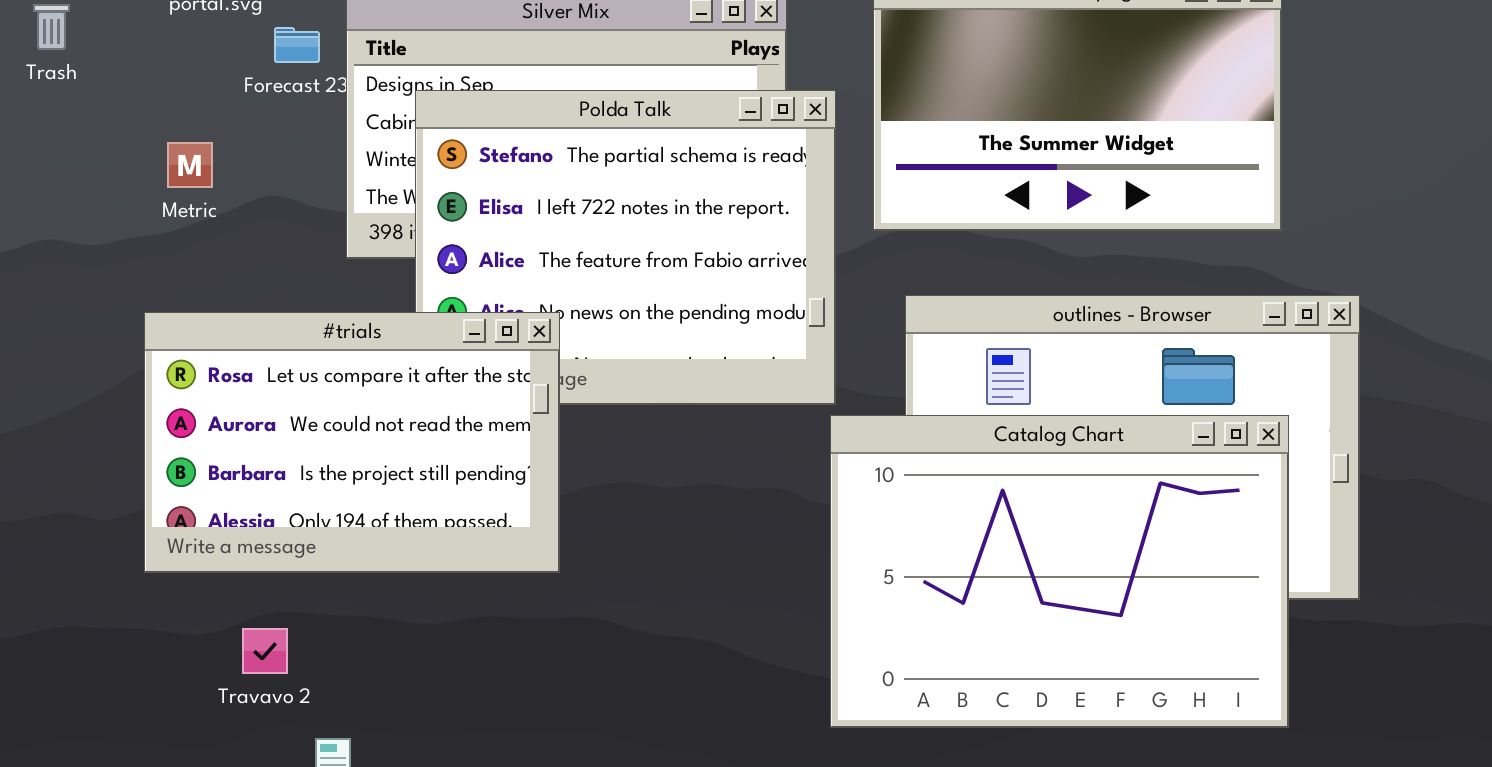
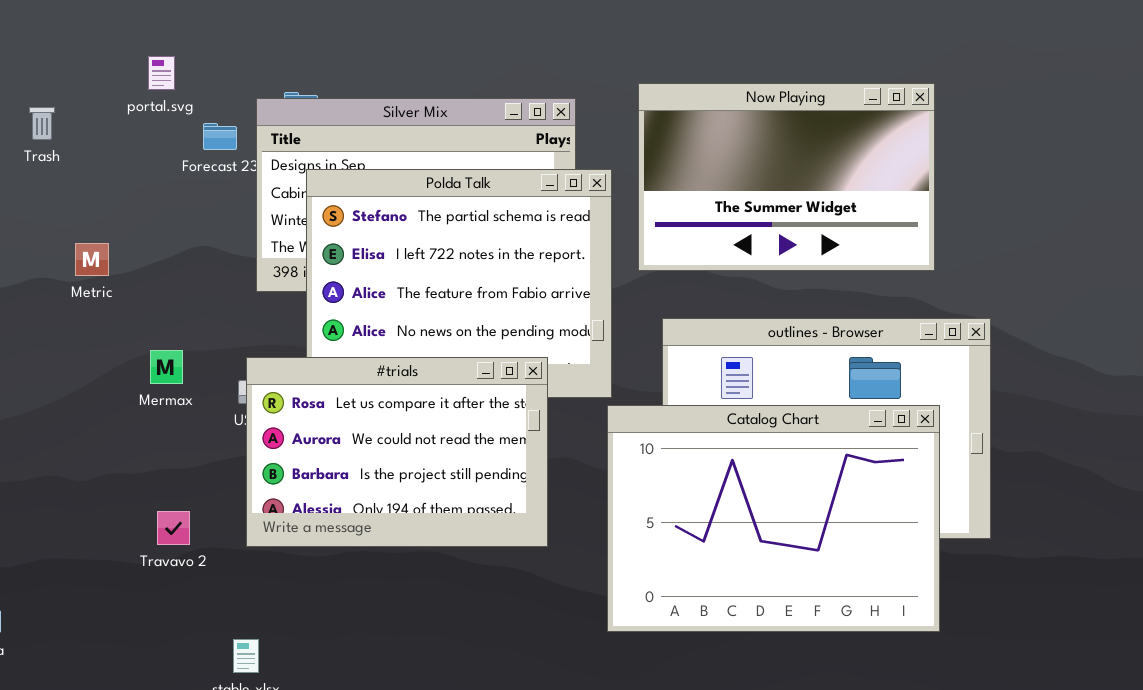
Metric: [167,142,213,188] -> [75,243,109,276], moved
#trials: [144,312,560,573] -> [246,357,548,547], moved
Travavo 2: [242,628,288,674] -> [157,511,190,545], moved

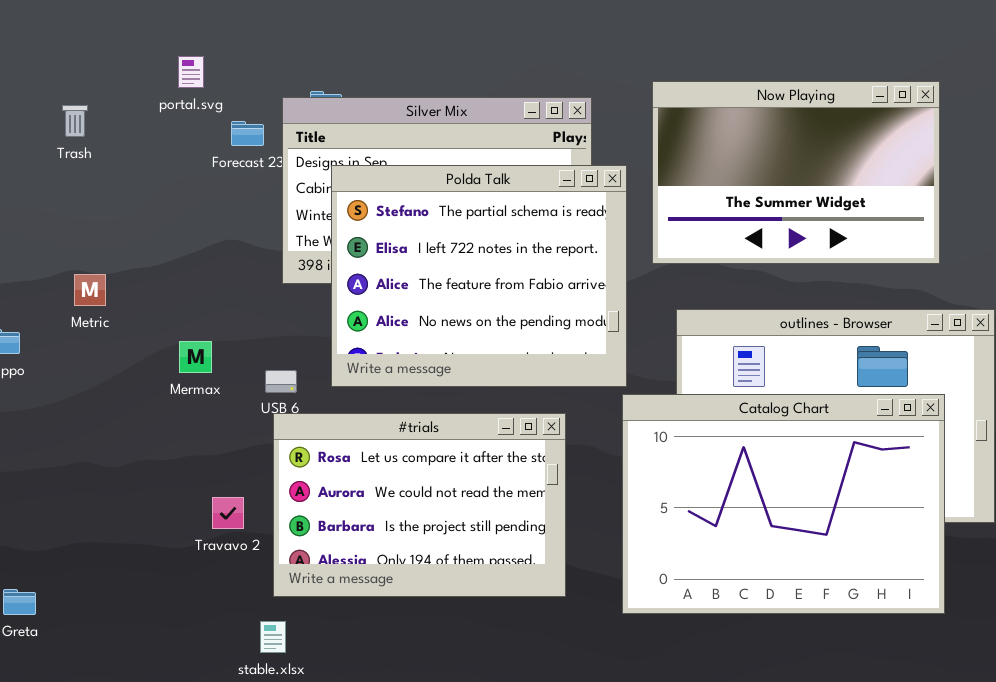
Metric: [75,243,109,276] -> [74,274,106,306], moved
#trials: [246,357,548,547] -> [273,413,566,597], moved
Travavo 2: [157,511,190,545] -> [212,497,244,529], moved

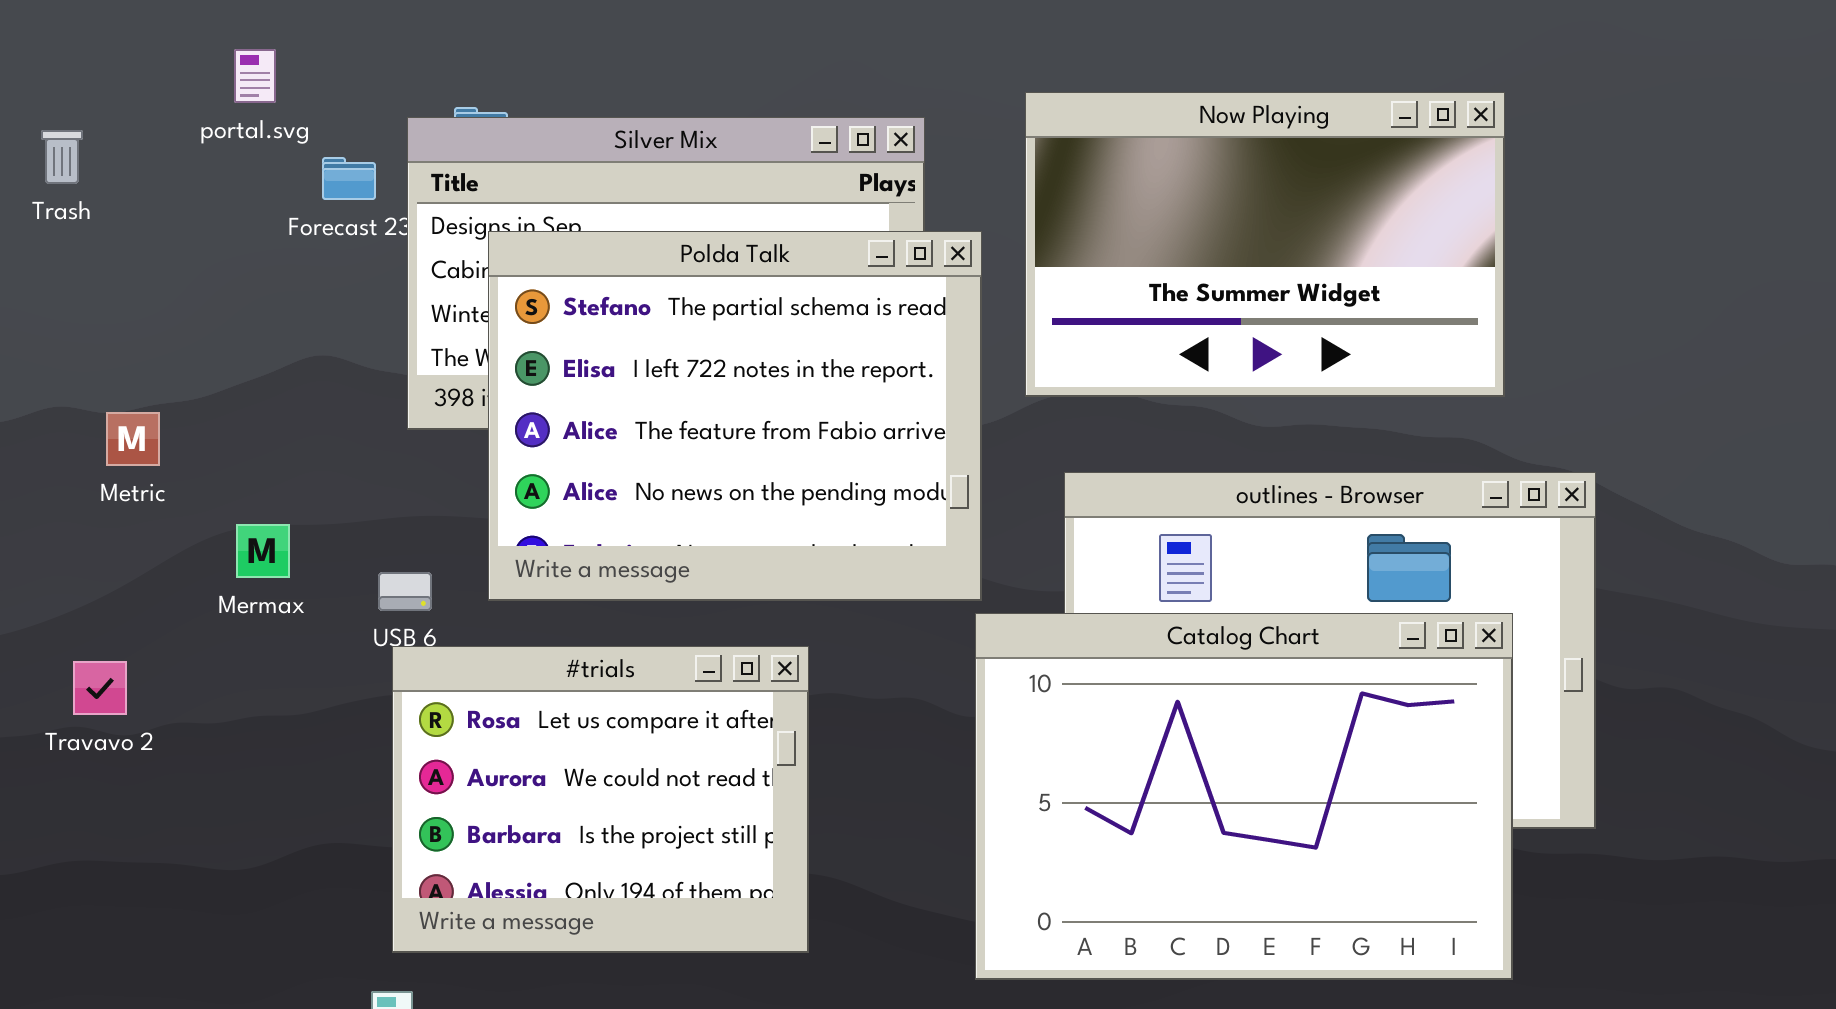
Metric: [74,274,106,306] -> [106,412,160,466], moved
#trials: [273,413,566,597] -> [392,646,809,953], resized
Travavo 2: [212,497,244,529] -> [73,661,127,715], moved

